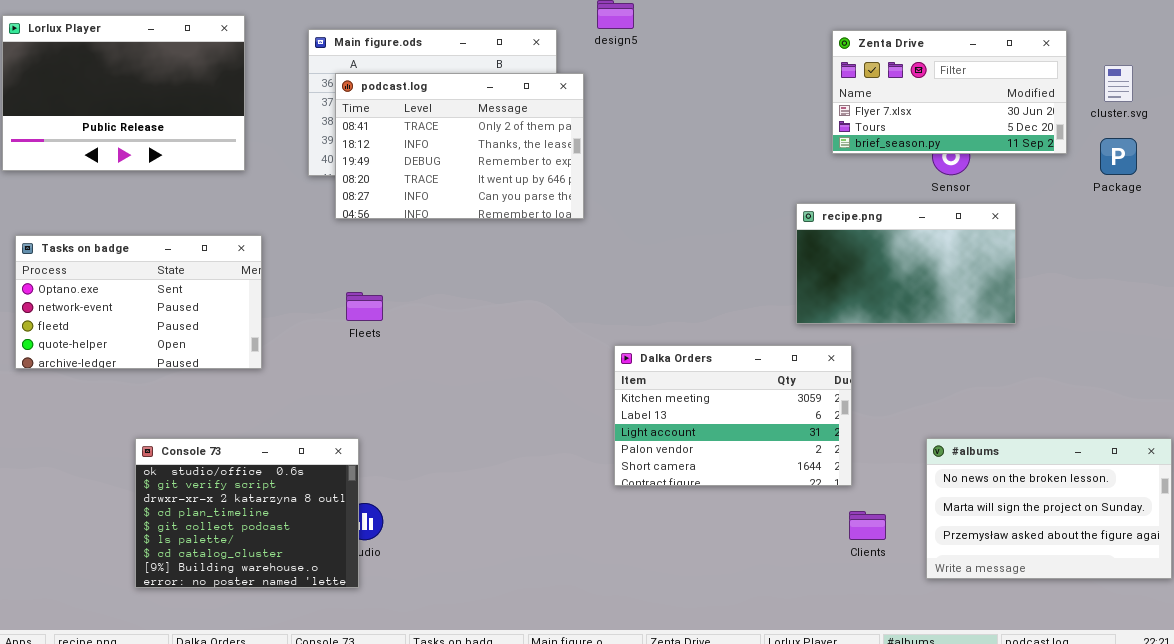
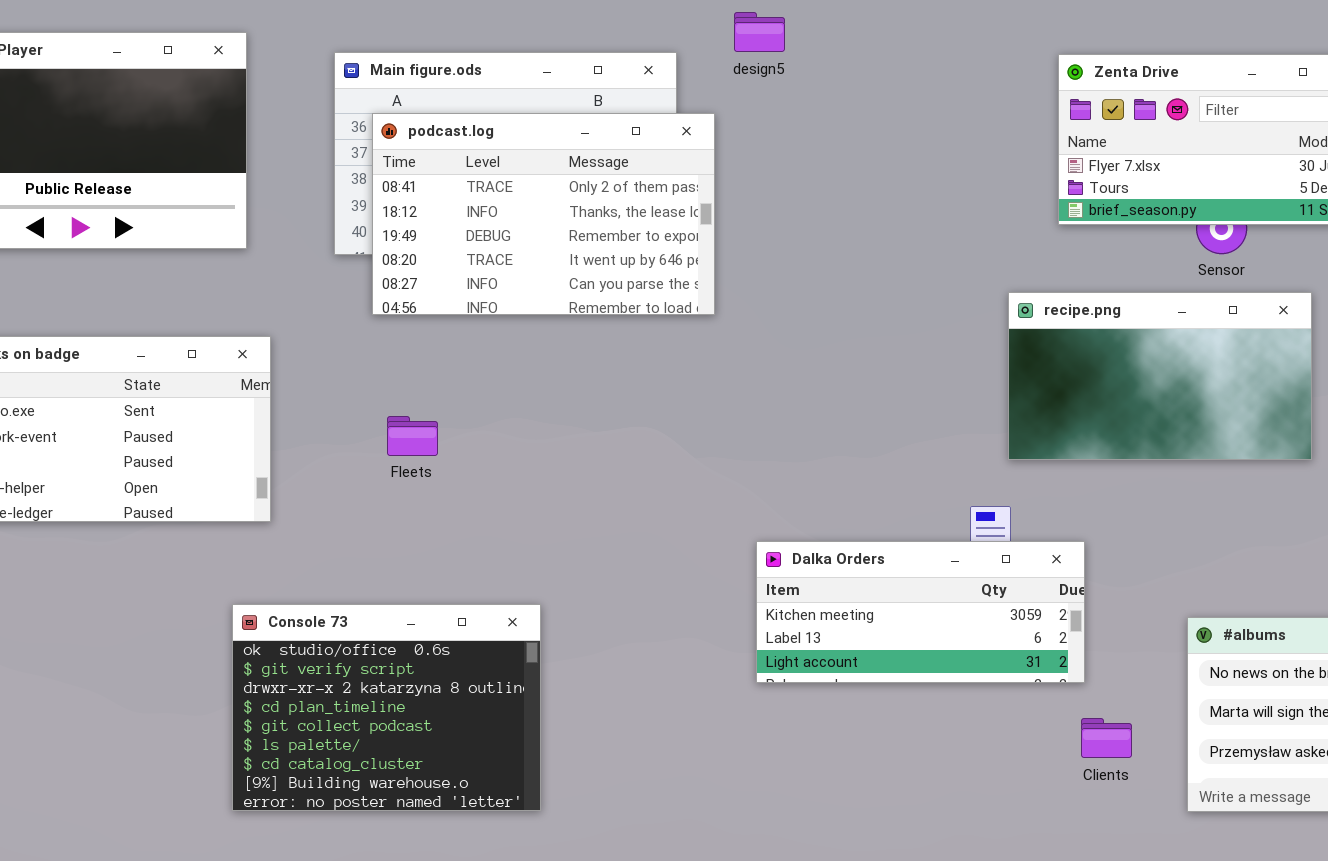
Dalka Orders: [614,345,852,486] -> [756,541,1085,683], resized
Console 73: [135,438,359,588] -> [232,604,541,811], moved

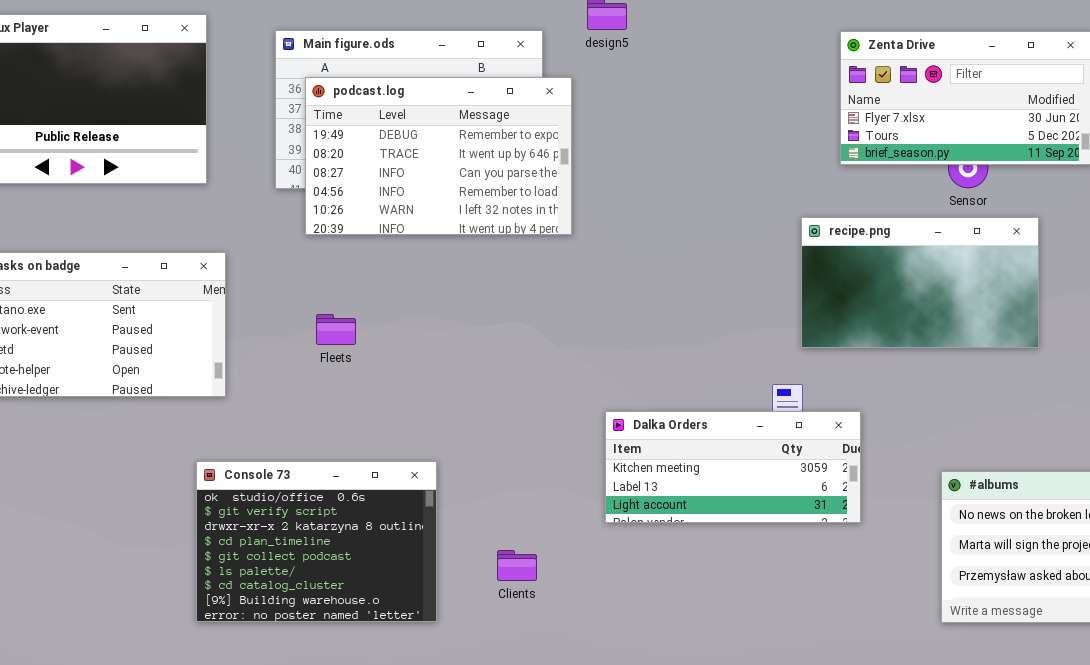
podcast.log: [372,113,715,315] -> [305,77,572,235], scrolled down 2 rows
Clients: [1081,718,1132,758] -> [497,550,537,581], moved

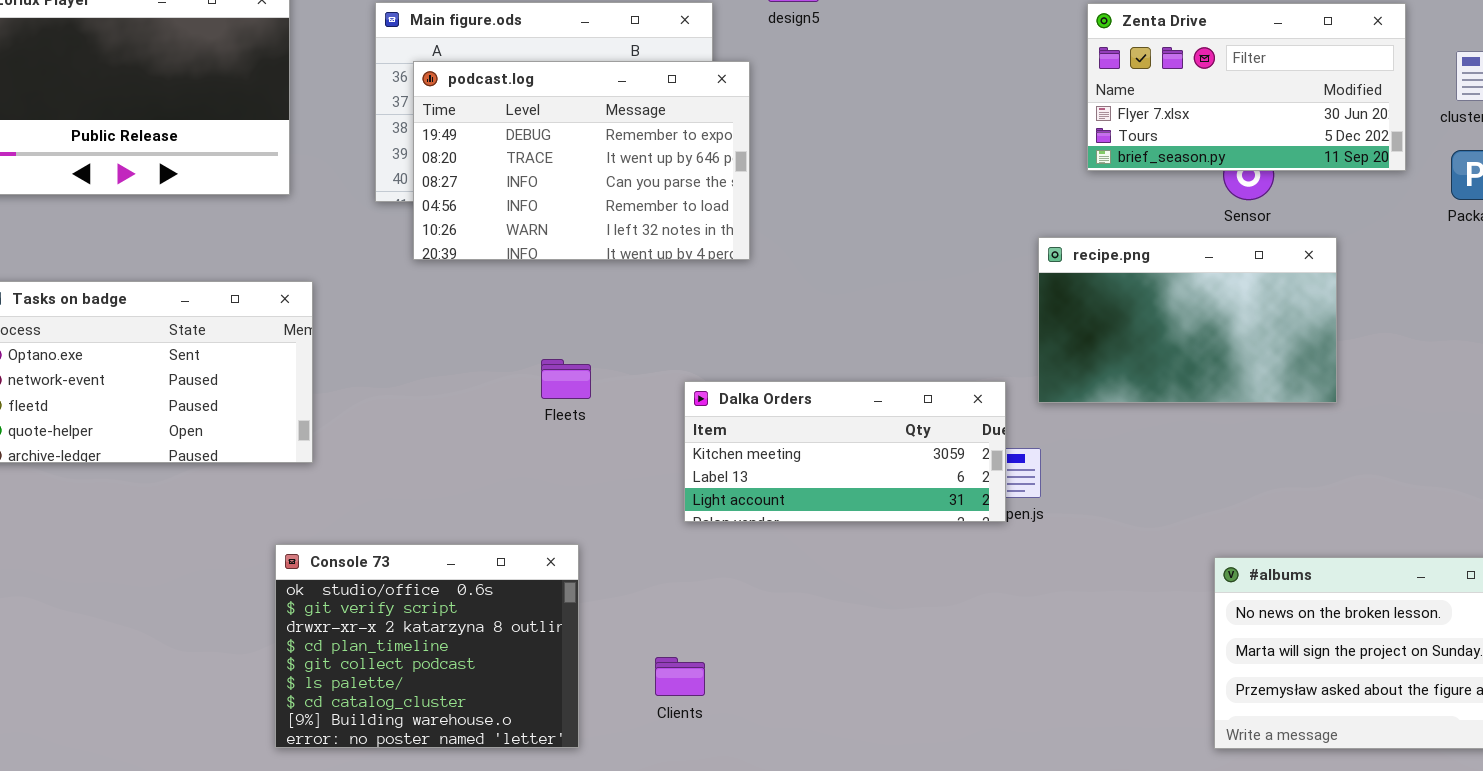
Fleets: [316,314,356,345] -> [541,359,591,399], moved
Dalka Orders: [605,411,861,523] -> [684,381,1006,522], moved

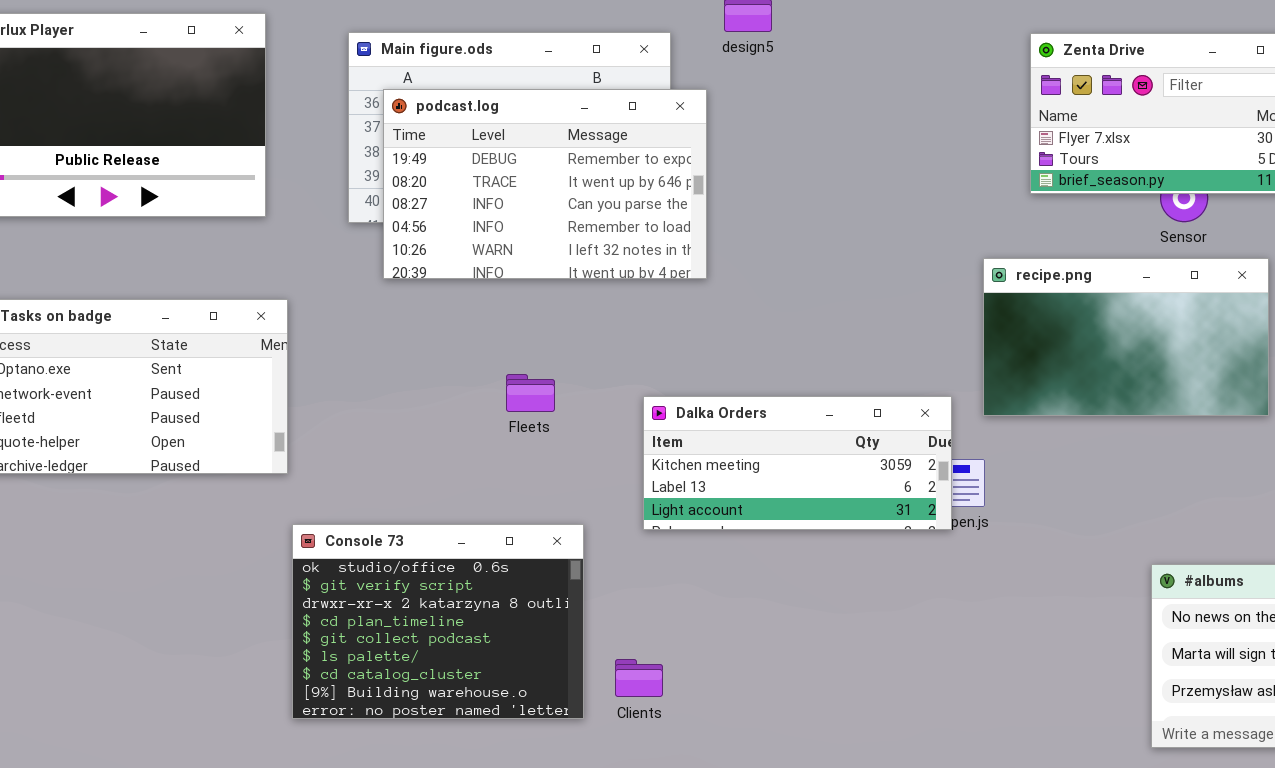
Console 73: [275,544,579,748] -> [292,524,584,719], moved

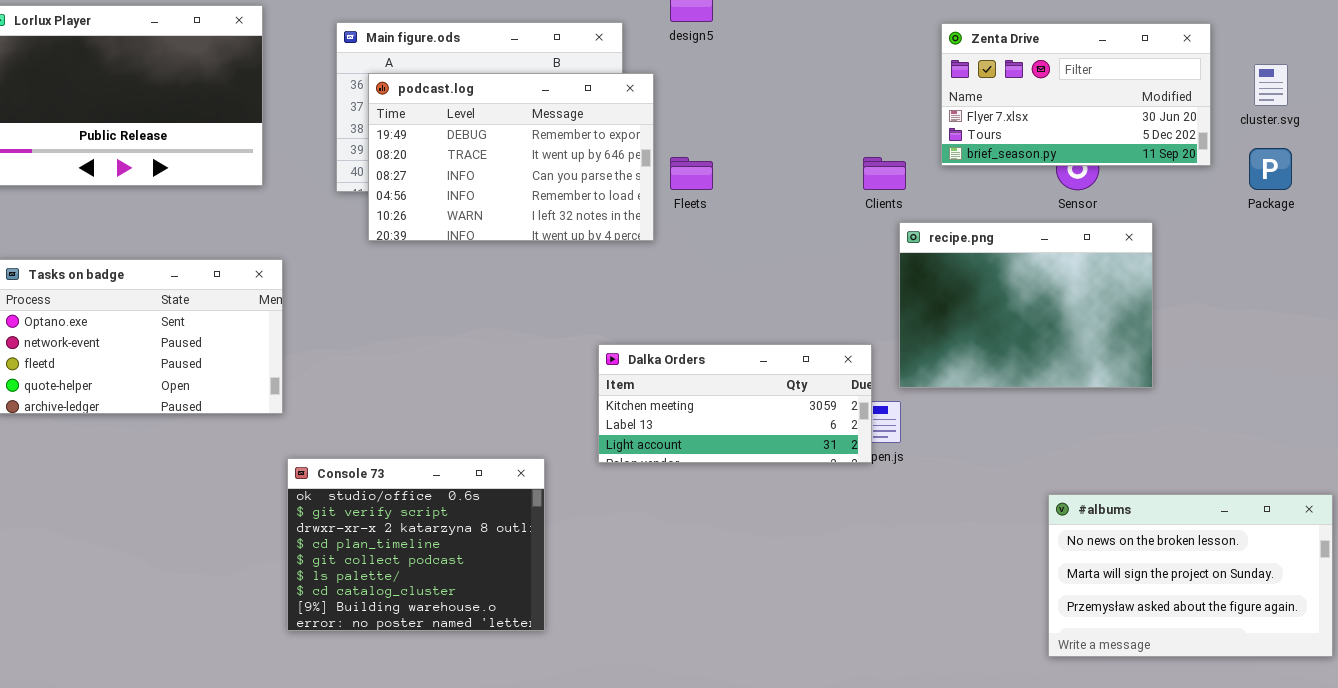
recipe.png: [983,258,1269,416] -> [899,222,1153,388], resized
Fleets: [506,374,555,412] -> [670,157,713,190], moved
Clients: [615,659,663,697] -> [863,157,906,190], moved

